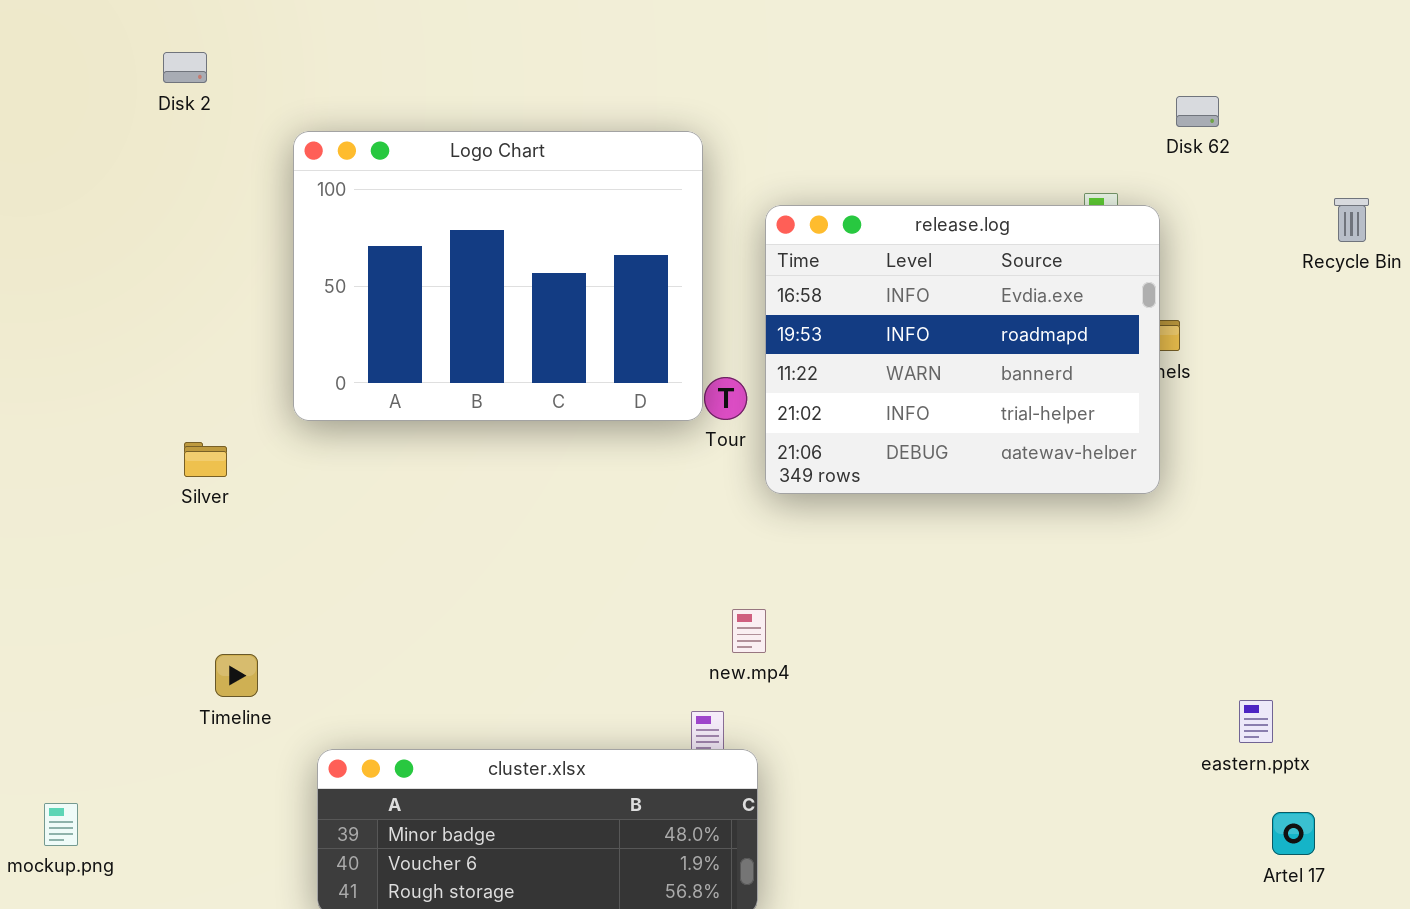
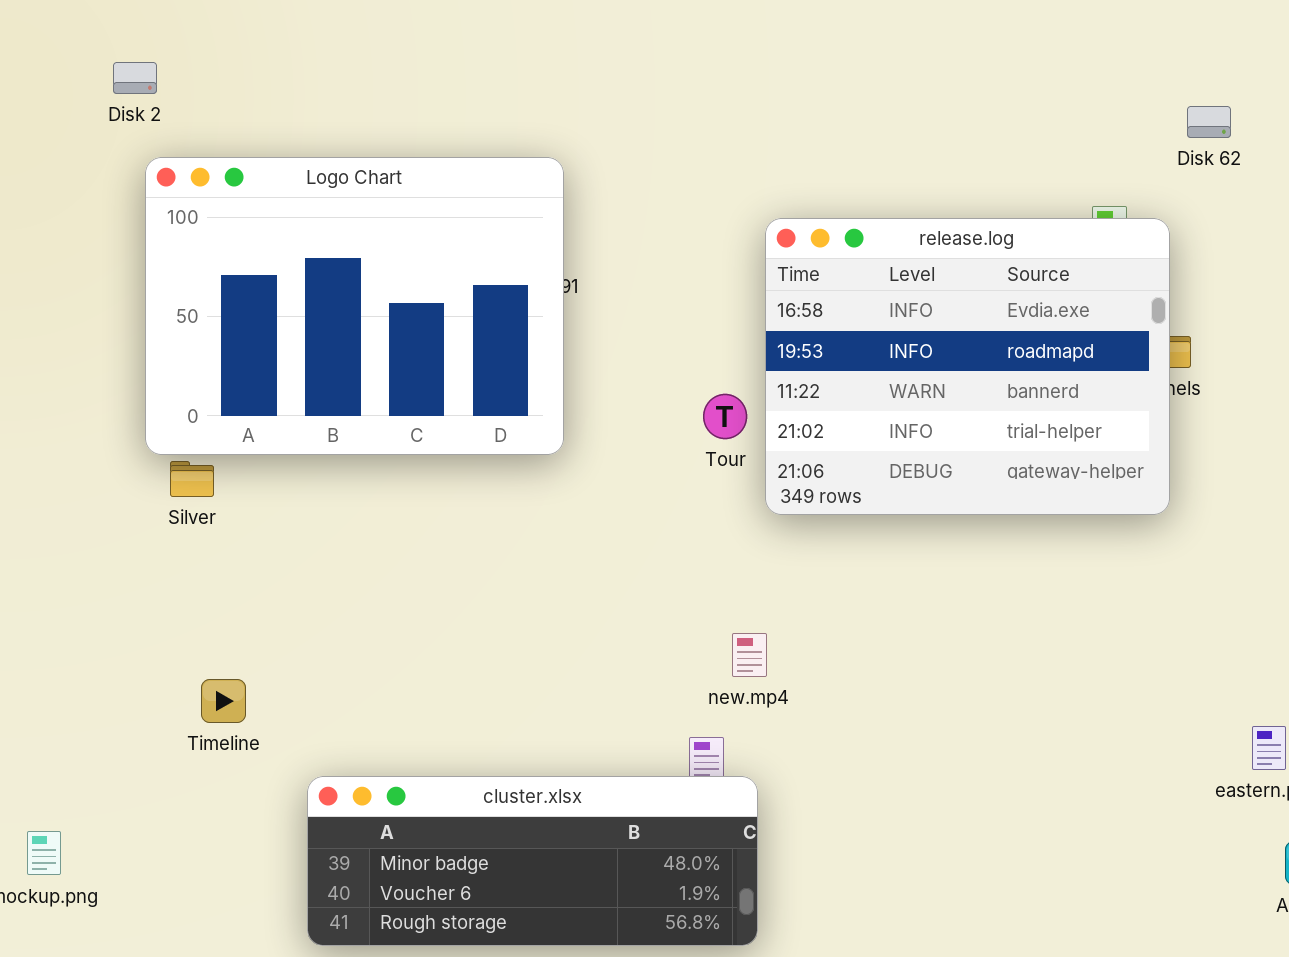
Disk 2: [163,52,207,83] -> [113,62,157,94], moved
Logo Chart: [293,131,703,421] -> [145,157,564,455], moved

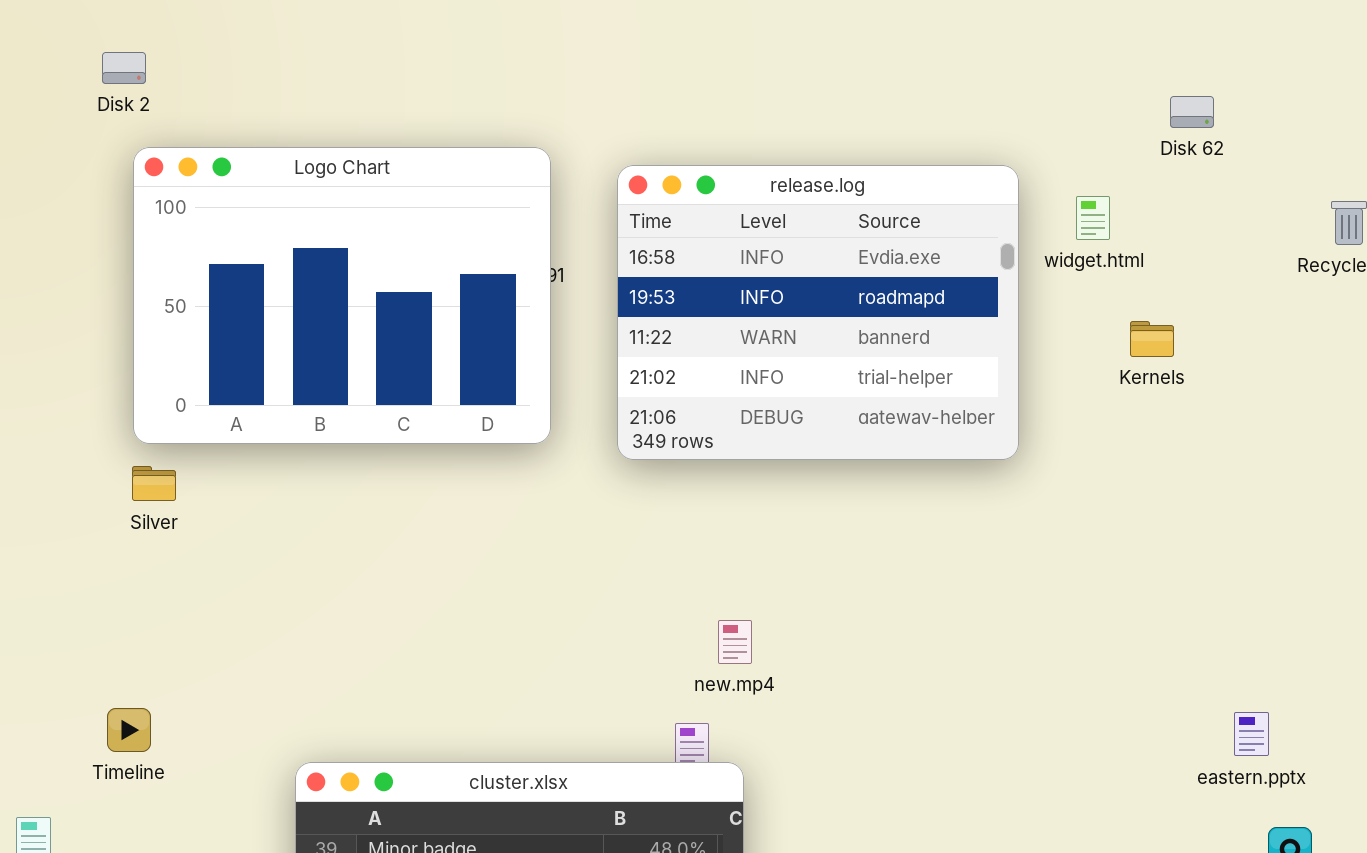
release.log: [765,218,1170,515] -> [617,165,1019,460], moved
Silver: [170,461,214,497] -> [132,466,176,501], moved
Timeline: [201,679,246,723] -> [107,708,151,752], moved

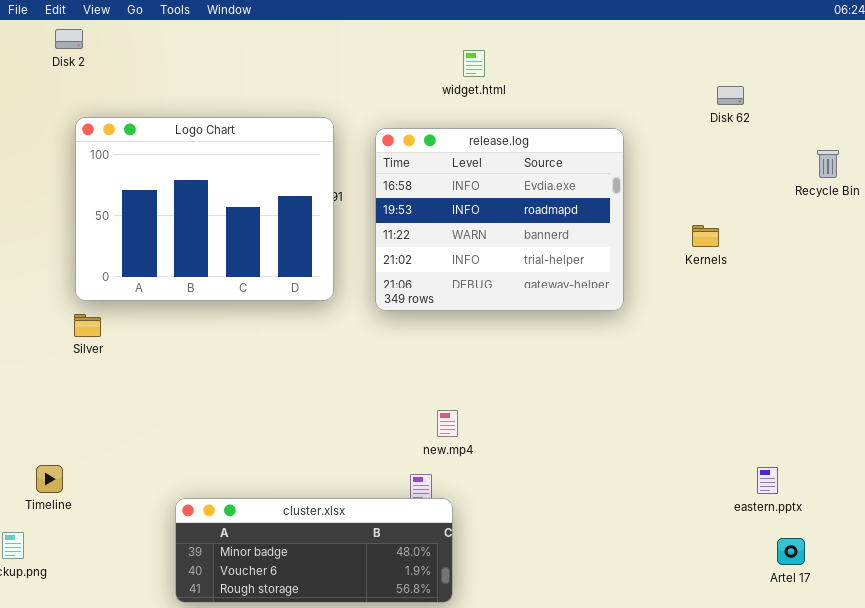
Disk 2: [102,52,146,84] -> [55,29,83,49], moved
widget.html: [1076,196,1110,240] -> [463,50,485,77], moved
Timeline: [107,708,151,752] -> [36,465,63,493], moved

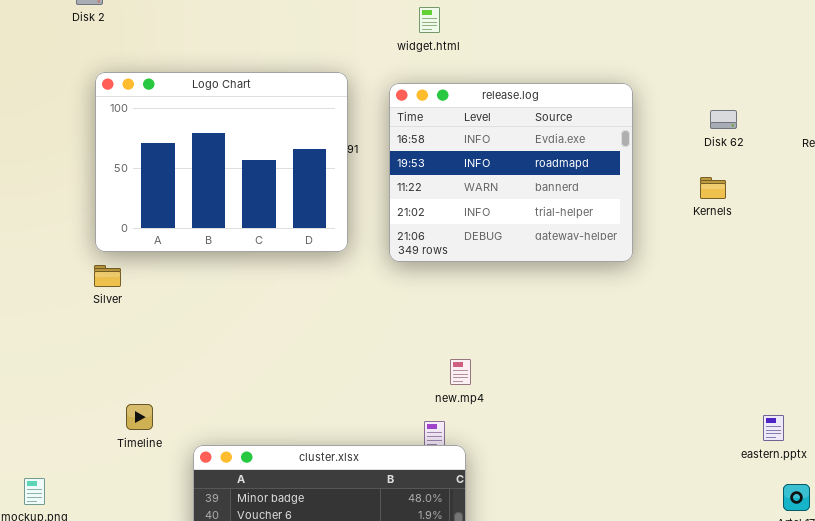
widget.html: [463,50,485,77] -> [419,7,440,33], moved
Disk 62: [717,86,744,105] -> [710,110,737,129], moved
Timeline: [36,465,63,493] -> [126,404,153,430], moved

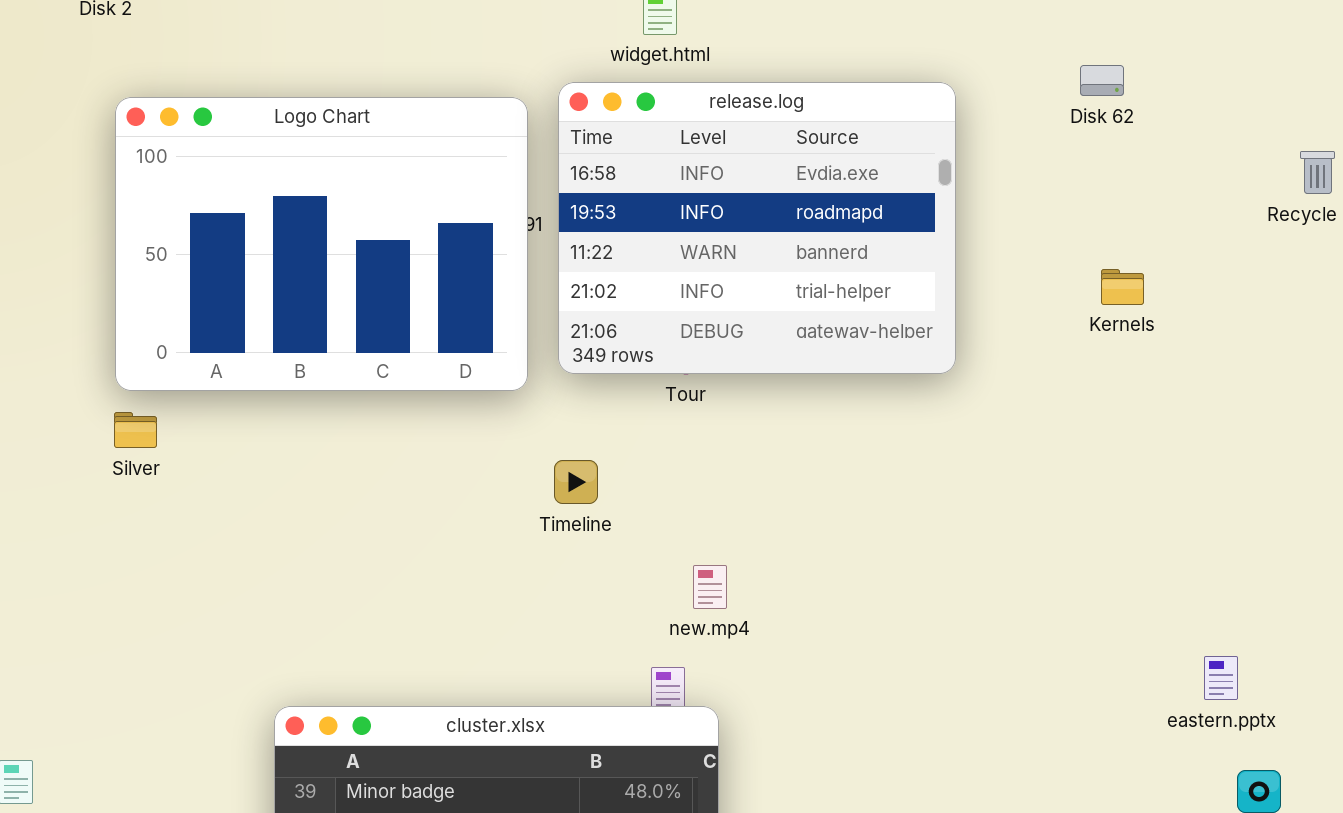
release.log: [389,83,633,262] -> [558,82,956,374], moved
Disk 62: [710,110,737,129] -> [1080,65,1124,96], moved
Timeline: [126,404,153,430] -> [554,460,598,504], moved

